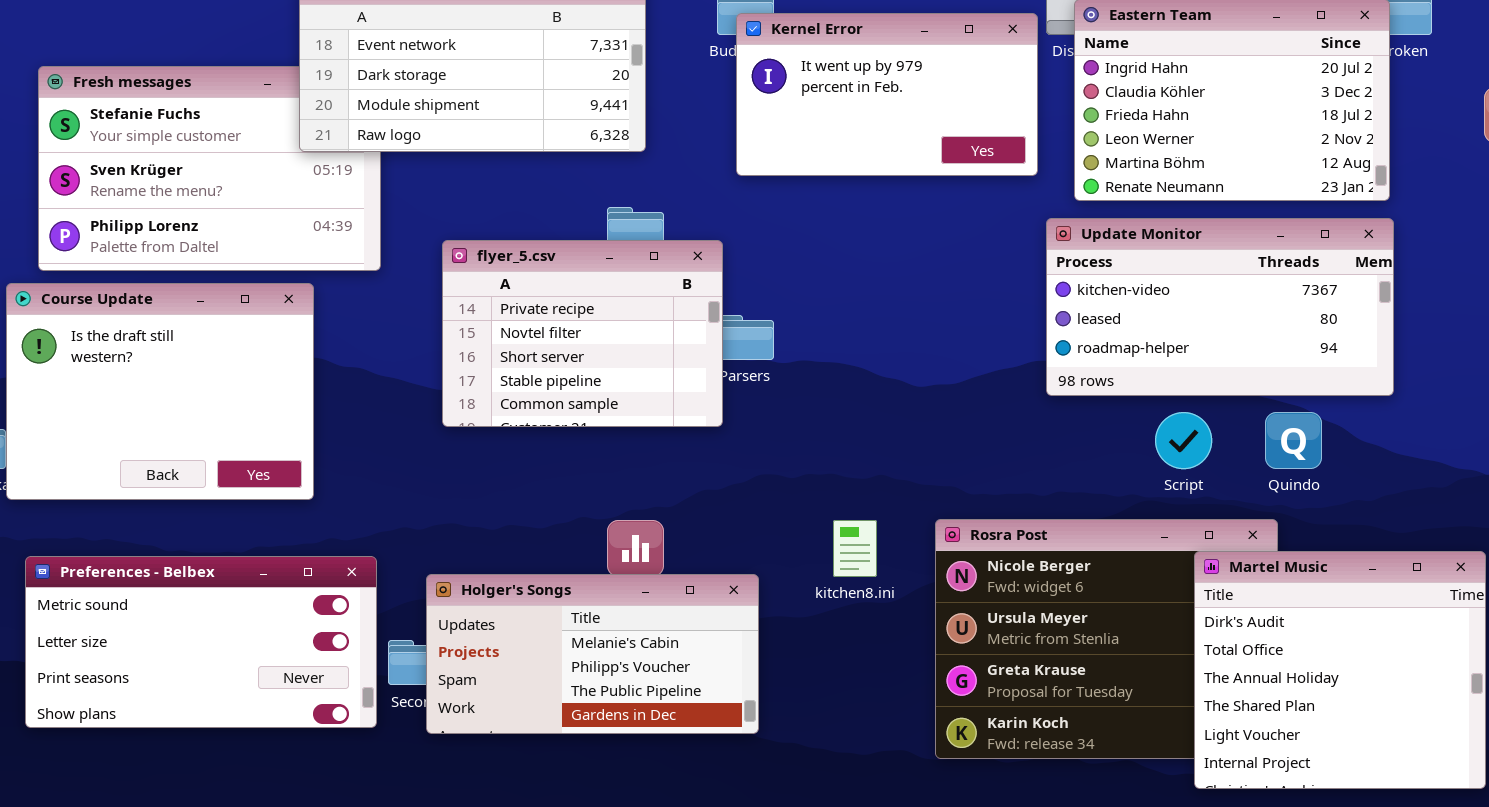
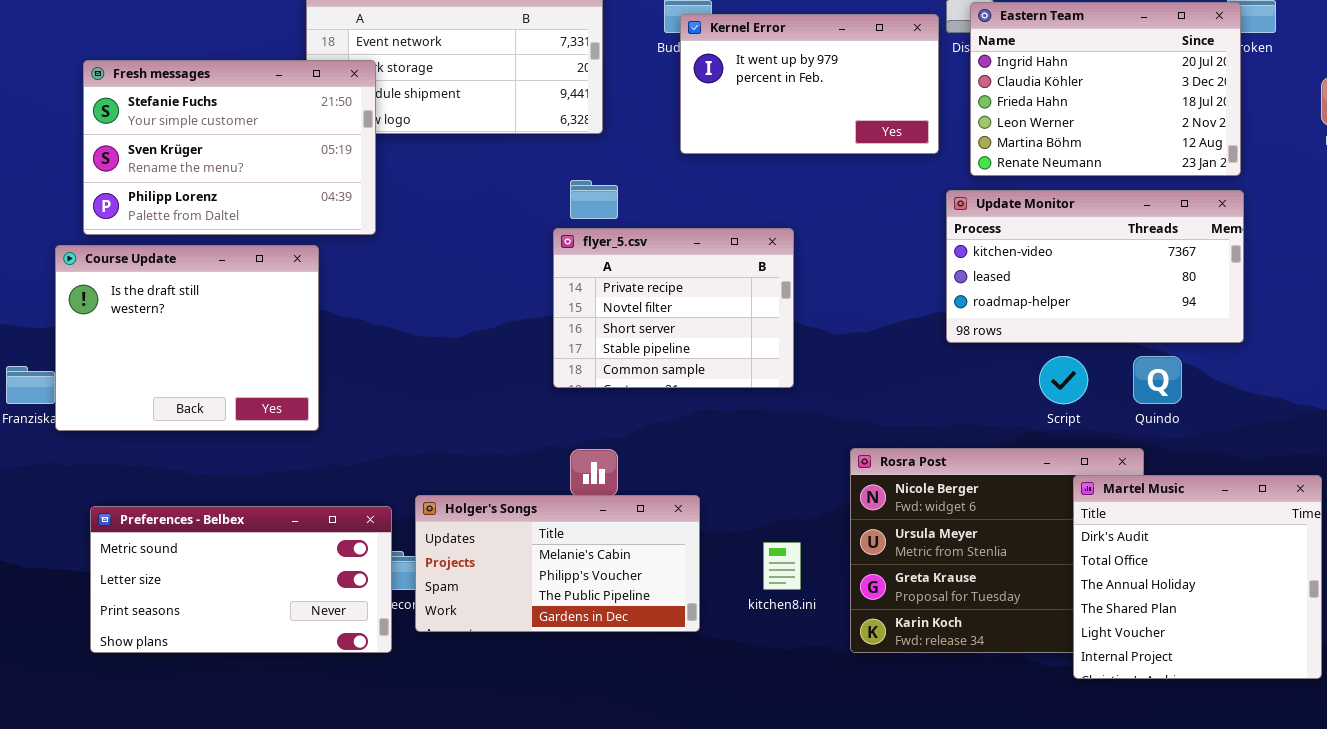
Fresh messages: [38,66,381,271] -> [83,60,376,235], raised
flyer_5.csv: [442,240,723,427] -> [553,228,794,388], moved
kitchen8.ini: [833,520,877,577] -> [763,542,801,590], moved
Preferences - Belbex: [25,556,377,728] -> [90,506,392,653], moved

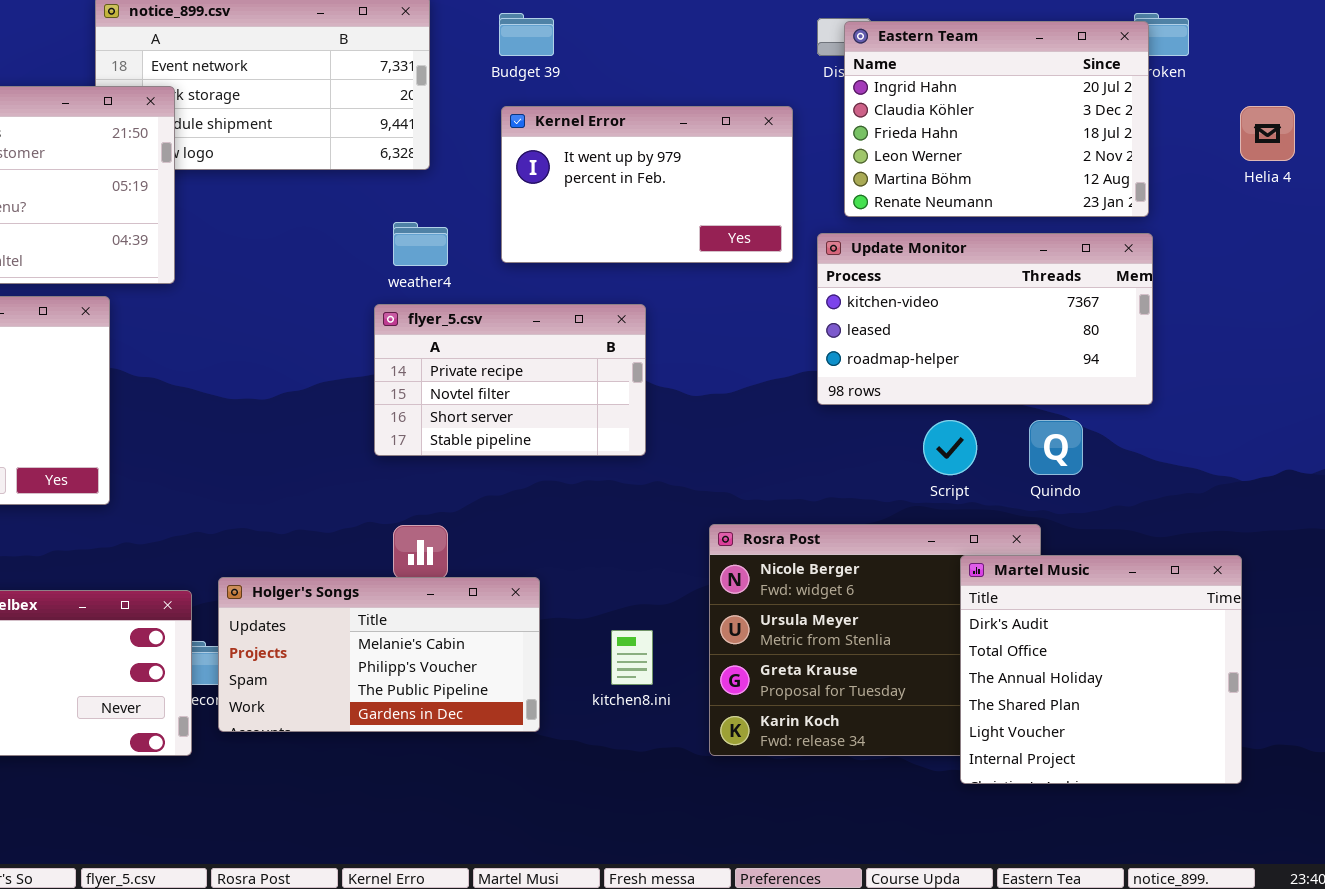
Kernel Error: [680,14,939,154] -> [501,106,793,263], moved
flyer_5.csv: [553,228,794,388] -> [374,304,646,456], resized

